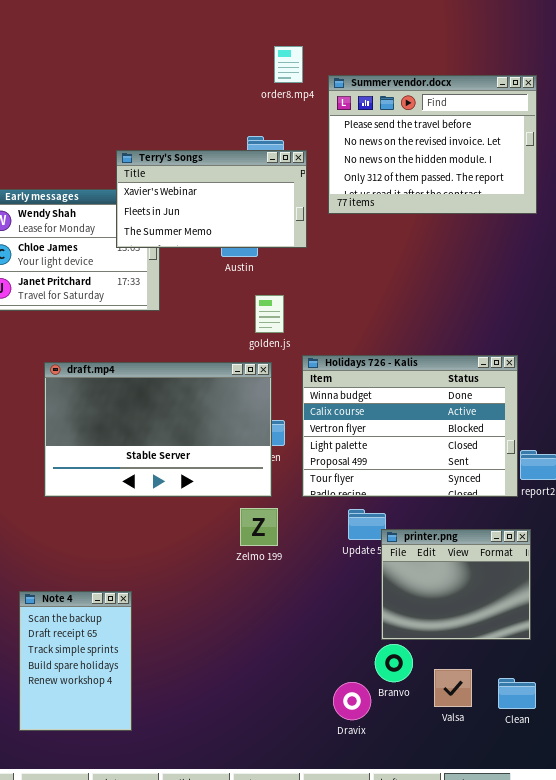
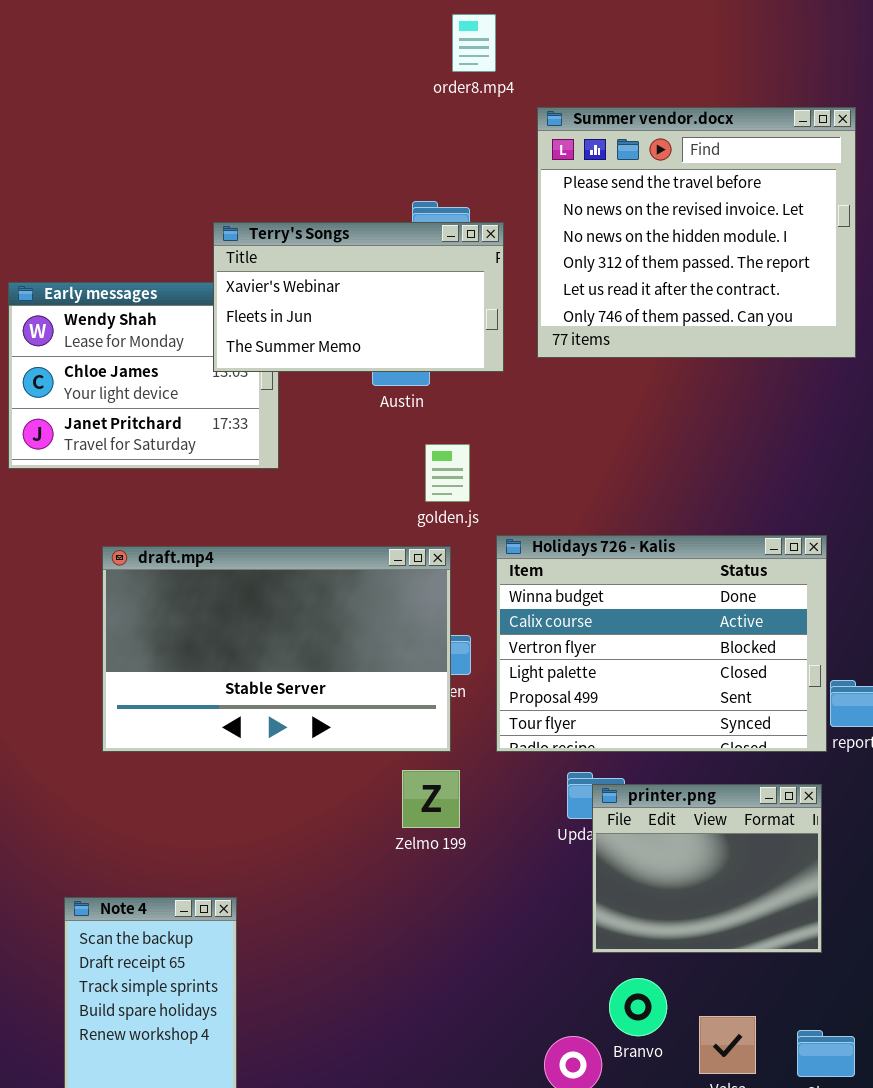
order8.mp4: [274,46,303,83] -> [452,14,496,72], moved
Summer vendor.docx: [328,75,537,214] -> [537,107,856,358], resized
printer.png: [381,529,531,640] -> [592,784,822,953], moved

